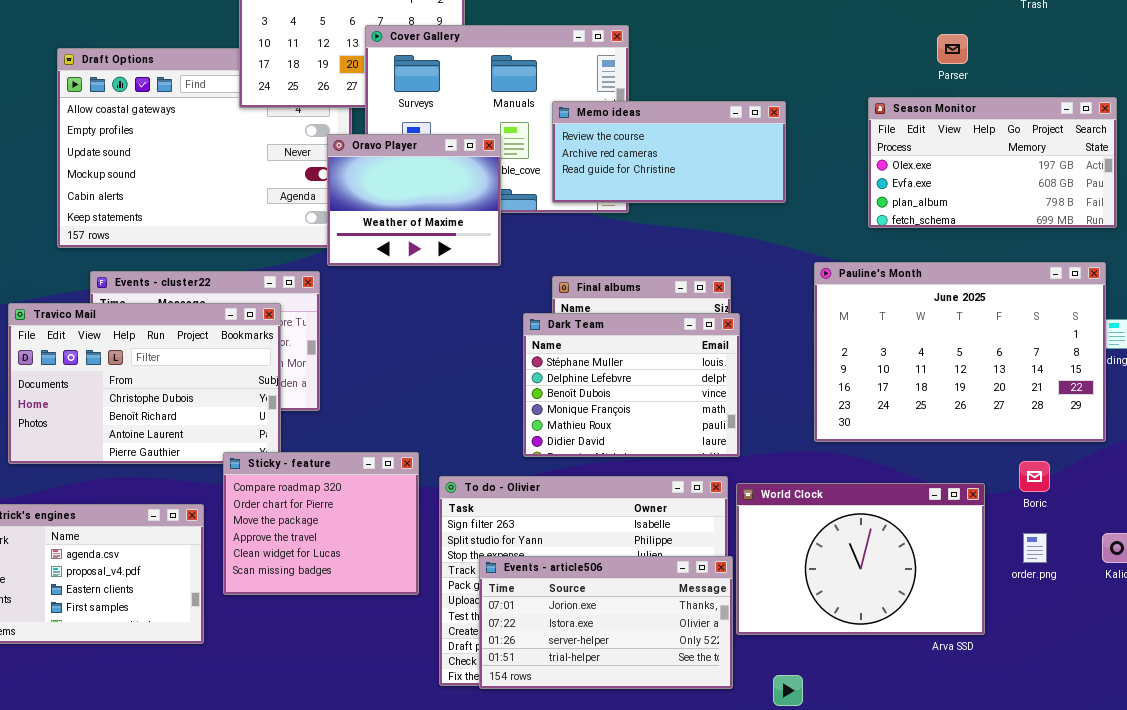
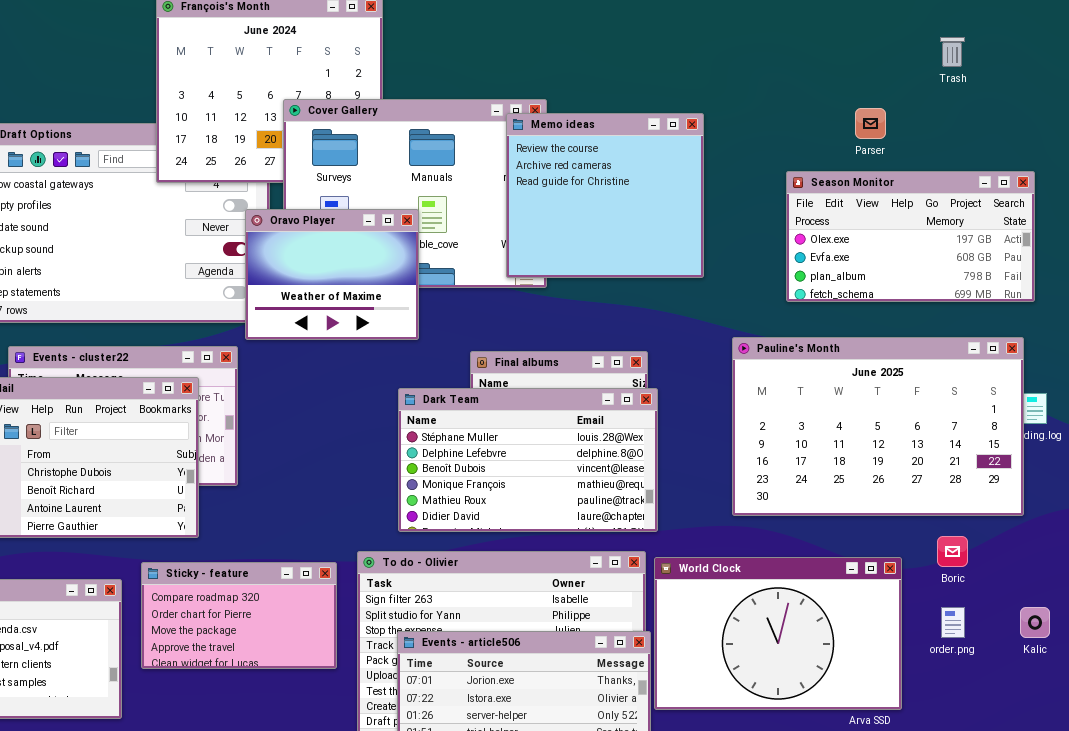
Memo ideas: [552,101,786,203] -> [506,113,704,278], resized
Dark Team: [523,313,740,457] -> [398,388,658,532], resized
Sticky - feature: [223,452,419,595] -> [141,562,337,669], resized

